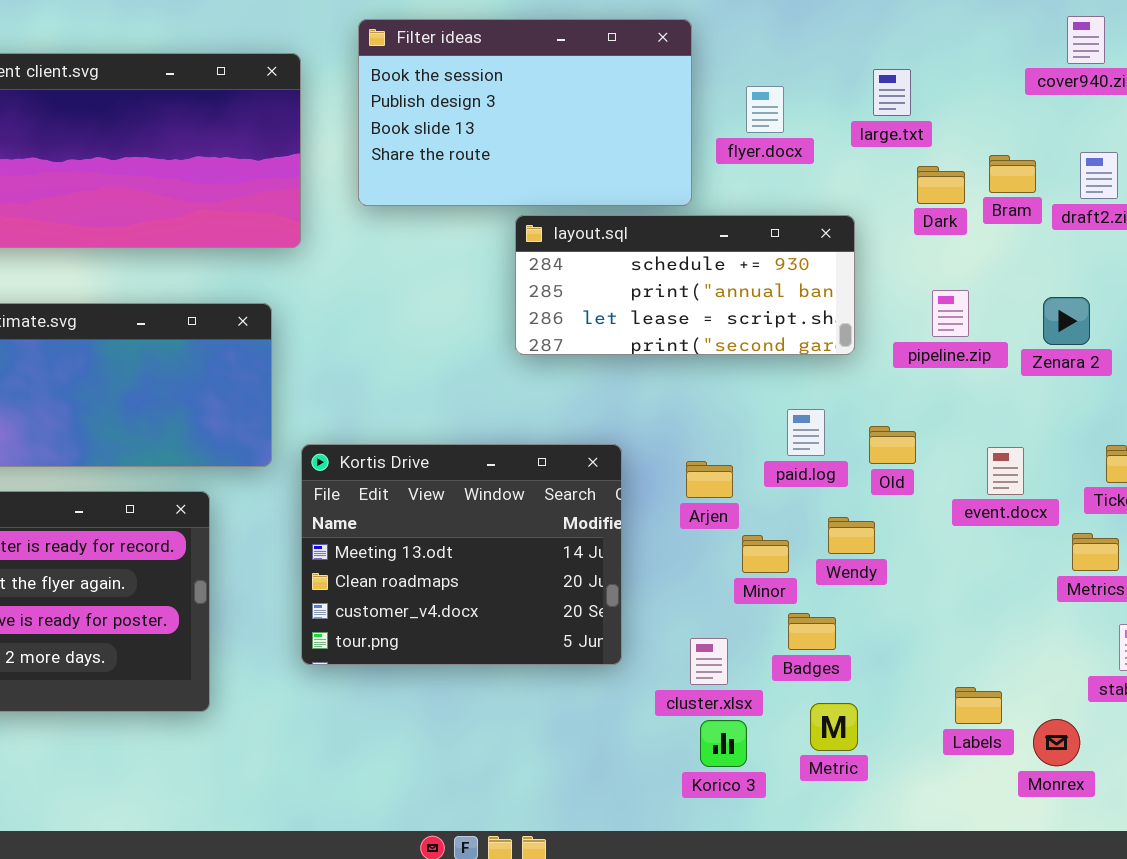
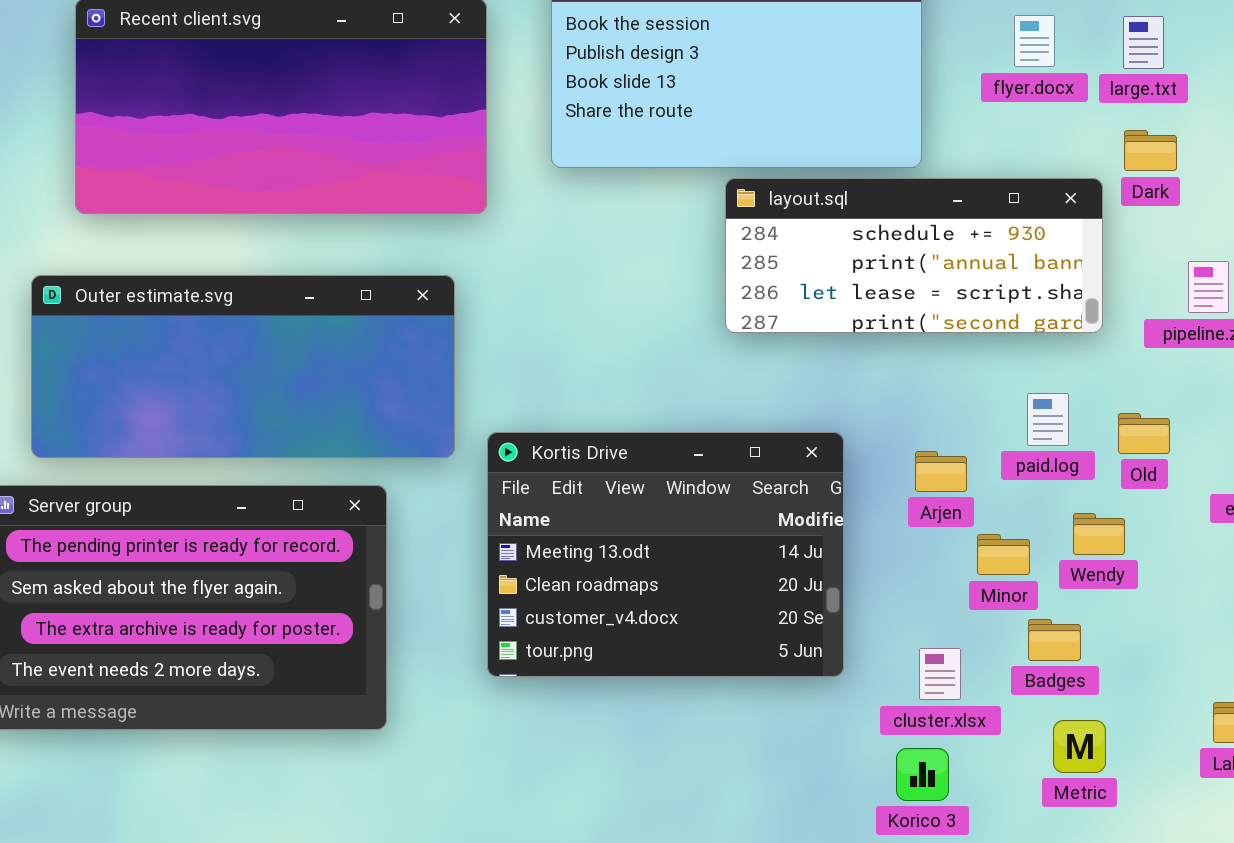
flyer.docx: [746,86,784,133] -> [1014,15,1055,67], moved
Dark: [917,166,965,204] -> [1124,130,1177,171], moved
Korico 3: [700,720,747,767] -> [896,748,949,801], moved

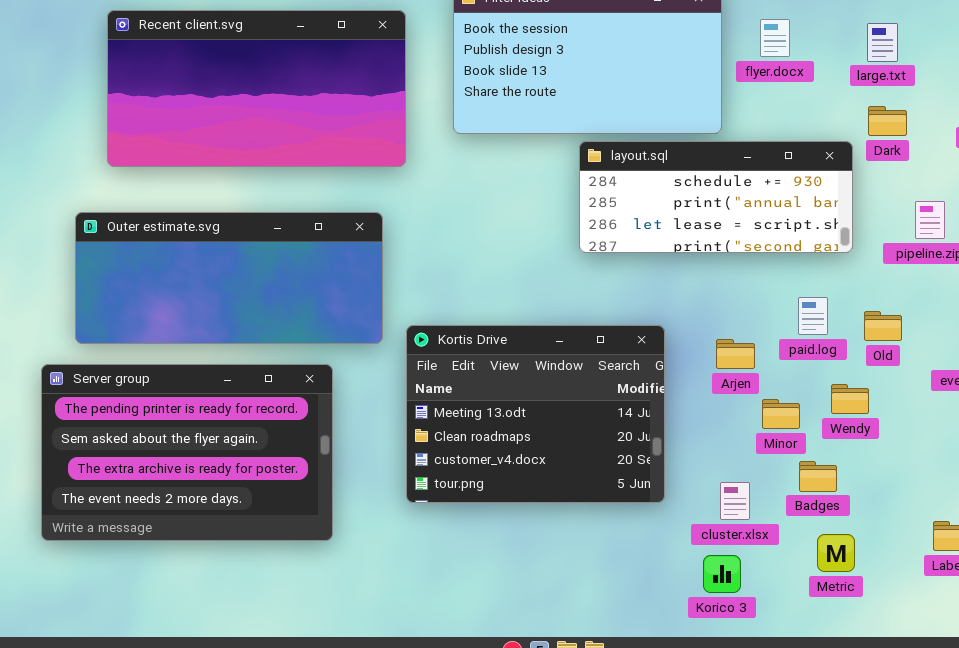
flyer.docx: [1014,15,1055,67] -> [760,19,790,57], moved

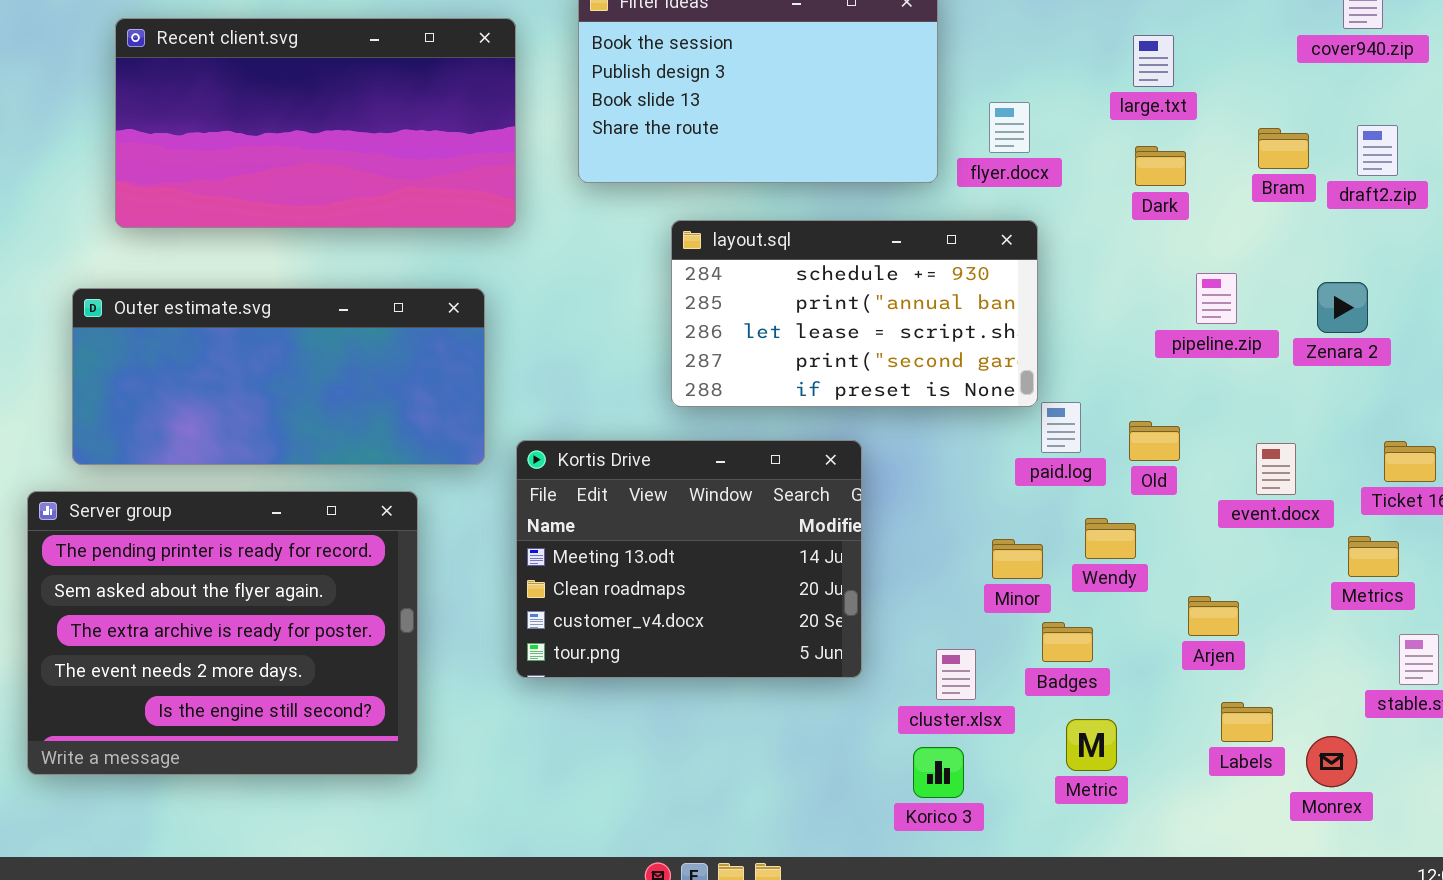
flyer.docx: [760,19,790,57] -> [989,102,1030,153], moved
layout.sql: [579,141,853,253] -> [671,220,1038,407], moved, resized
Arjen: [716,339,755,369] -> [1188,596,1239,636], moved
Server group: [41,364,333,541] -> [27,491,418,775], resized

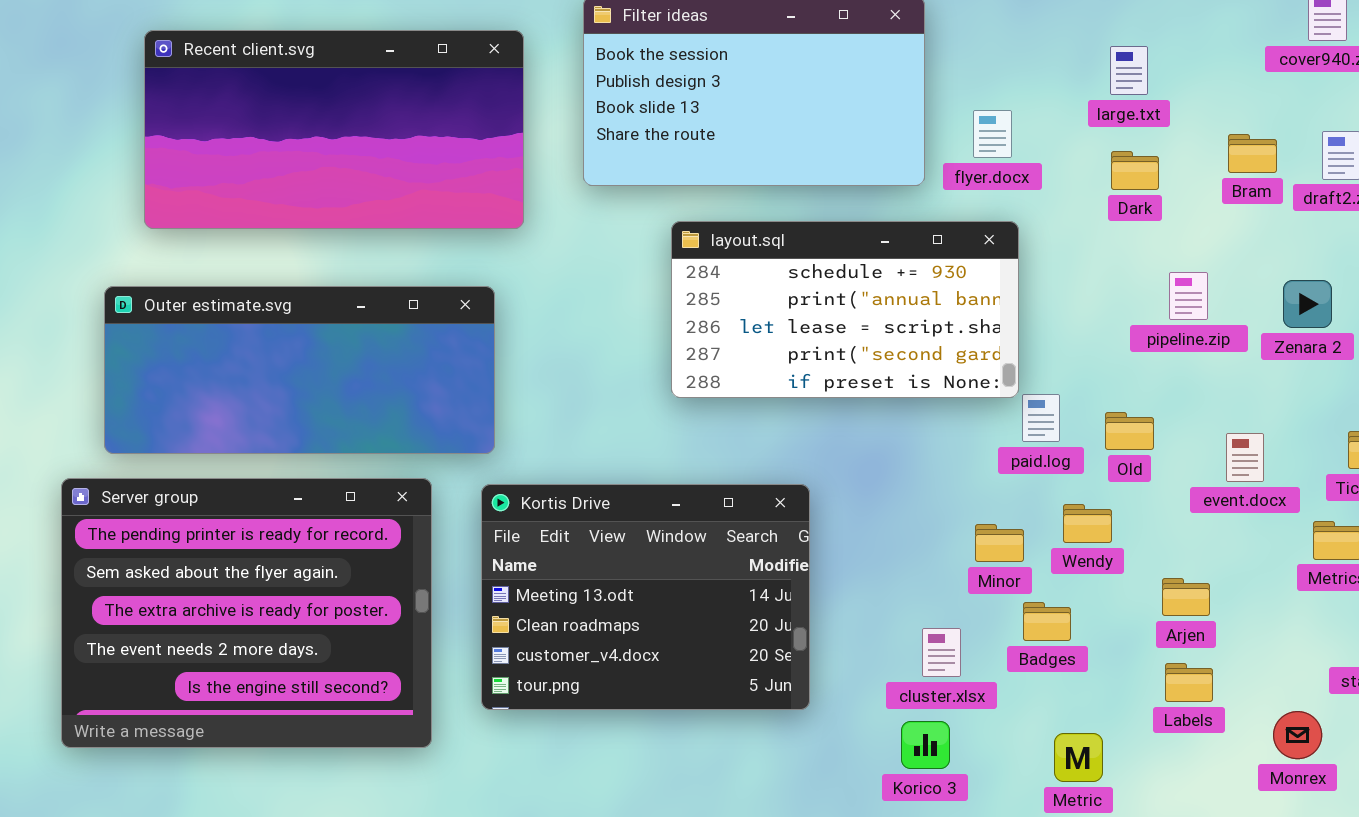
Kortis Drive: [516,440,862,678] -> [481,484,810,710], moved
Labels: [1221,702,1273,742] -> [1165,663,1213,702], moved
Metric: [1066,719,1117,771] -> [1054,733,1103,782], moved

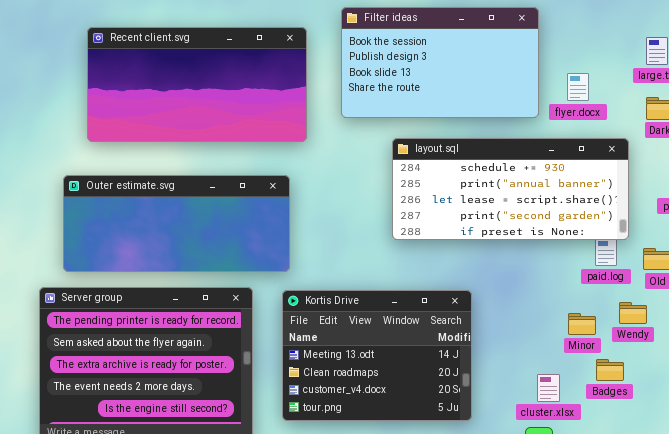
layout.sql: [671,221,1019,398] -> [392,138,629,240], resized

